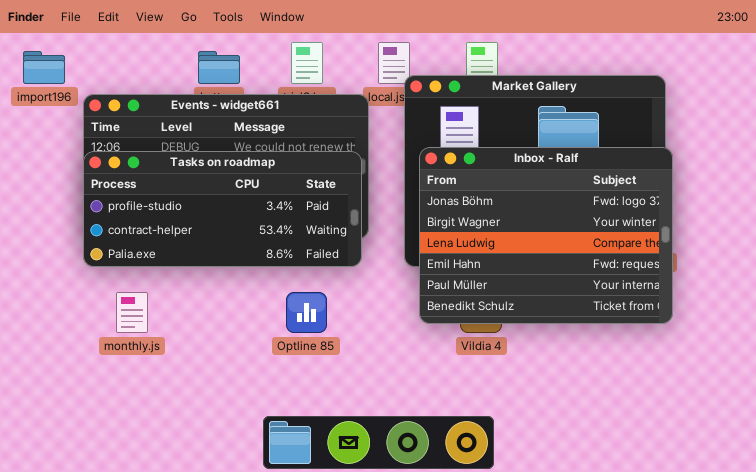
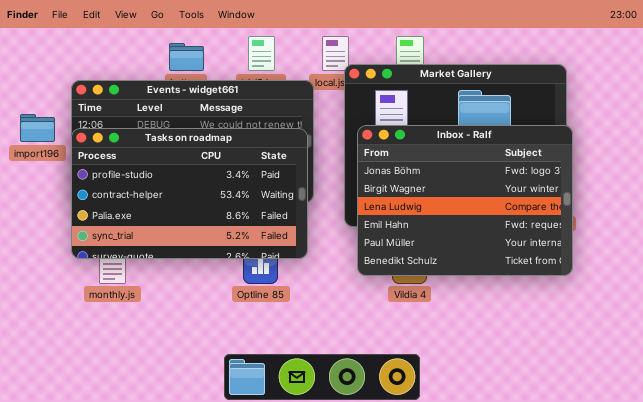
import196: [23,51,65,84] -> [20,114,55,142], moved
Tasks on roadmap: [83,151,362,267] -> [71,128,308,259], resized

